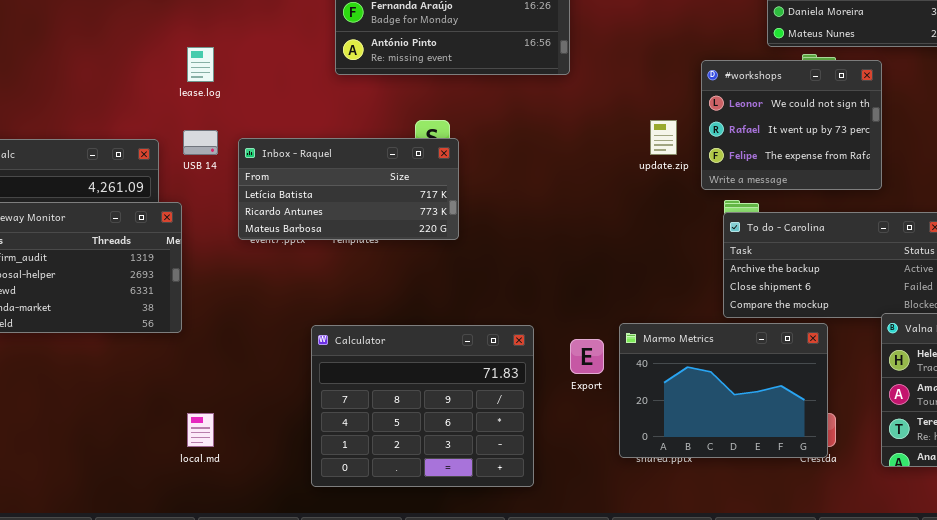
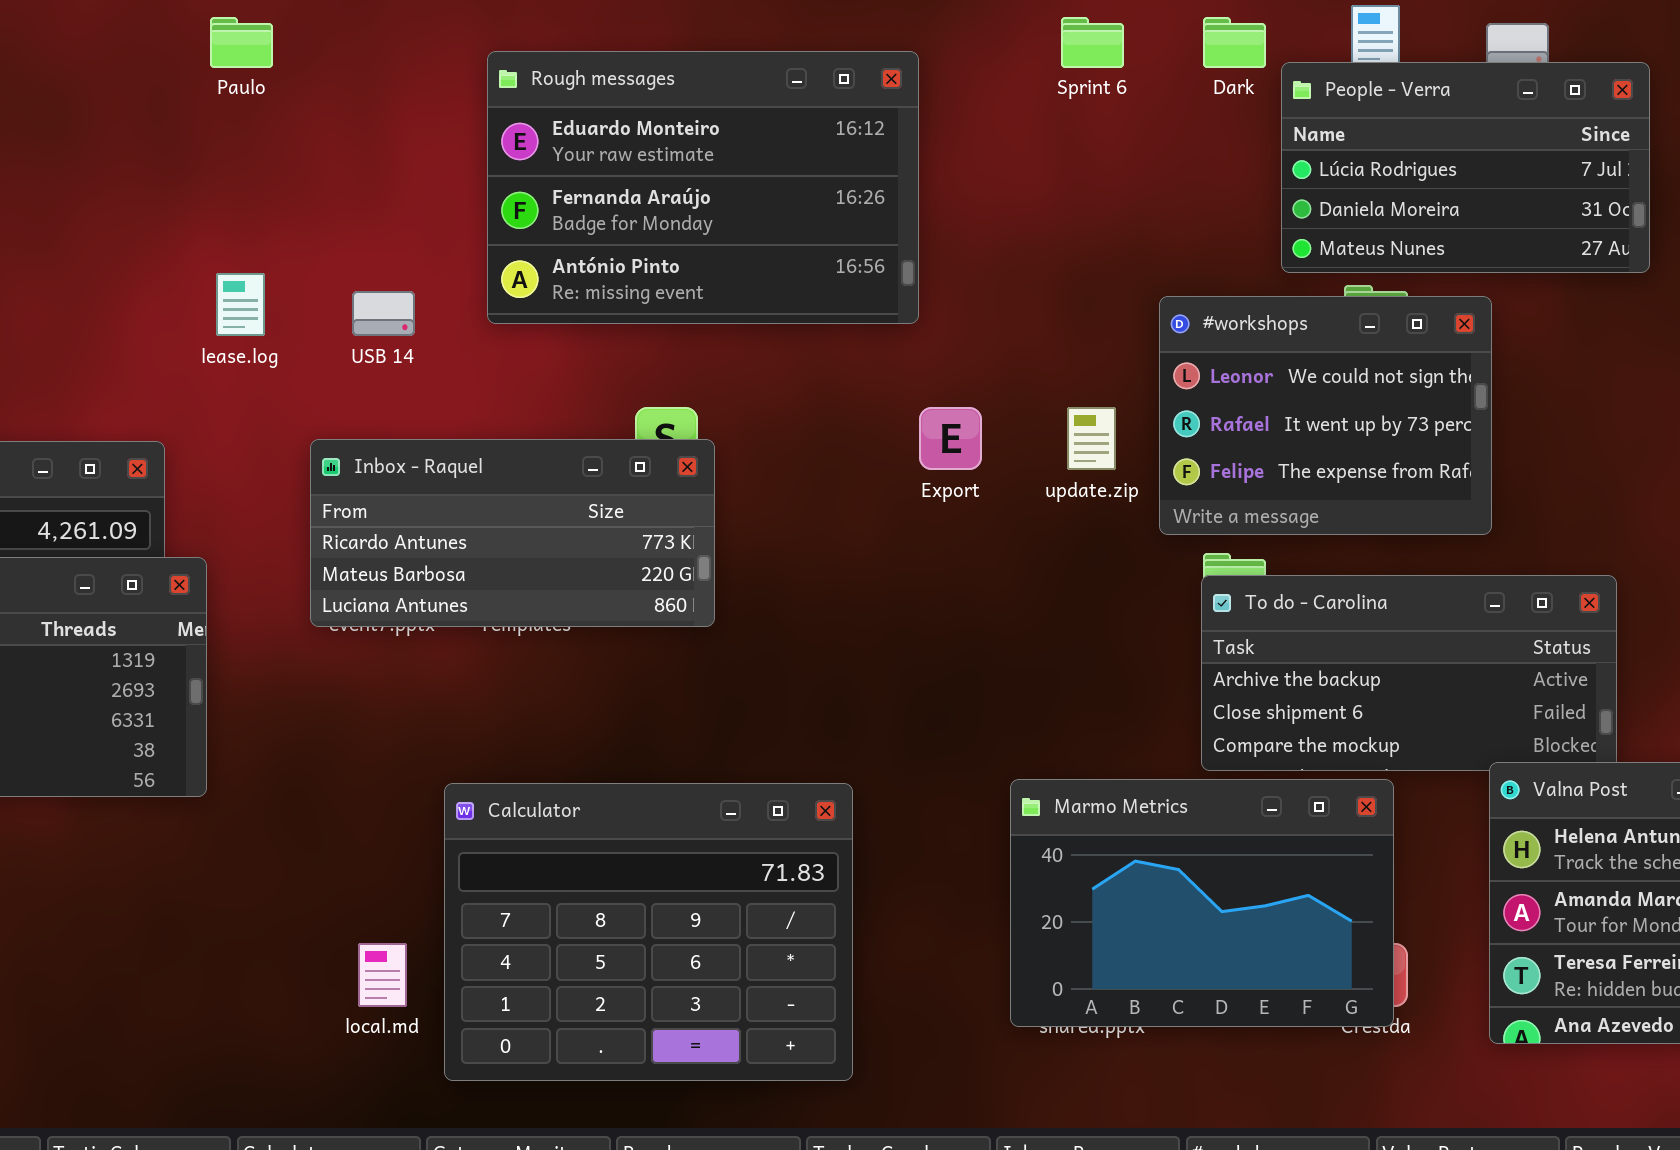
USB 14: [183,130,218,155] -> [352,291,415,336], moved
Inbox - Raquel: [238,138,459,240] -> [310,439,715,627], scrolled down 1 row
Export: [570,339,604,374] -> [919,407,982,470], moved
local.md: [187,413,214,447] -> [358,943,407,1007], moved

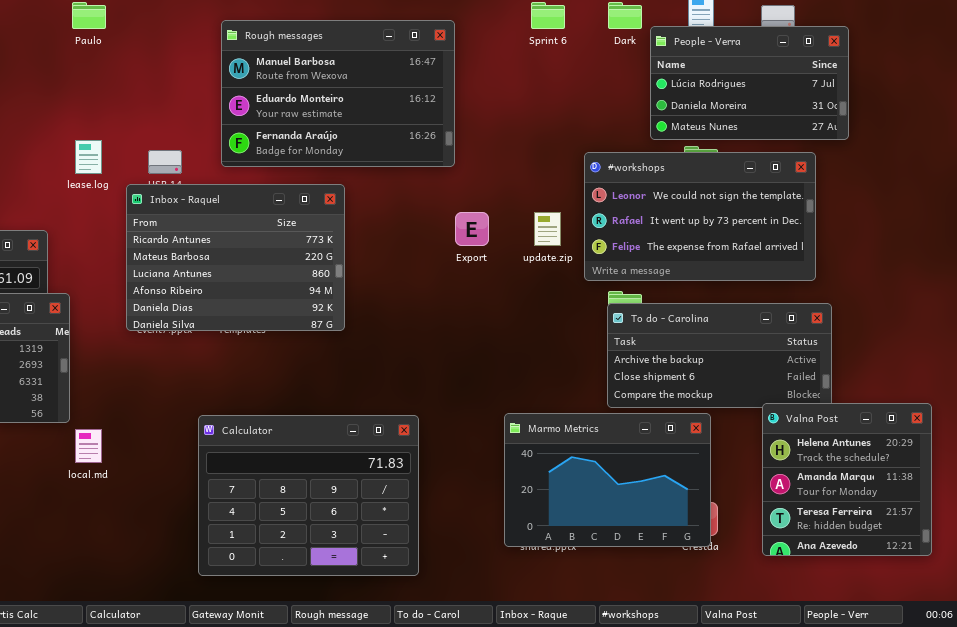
Rough messages: [487,51,919,324] -> [221,20,455,167], scrolled up 1 row
#workshops: [1159,296,1492,535] -> [584,152,816,281], resized
Inbox - Raquel: [310,439,715,627] -> [126,184,345,331], resized
local.md: [358,943,407,1007] -> [75,429,102,463], moved

